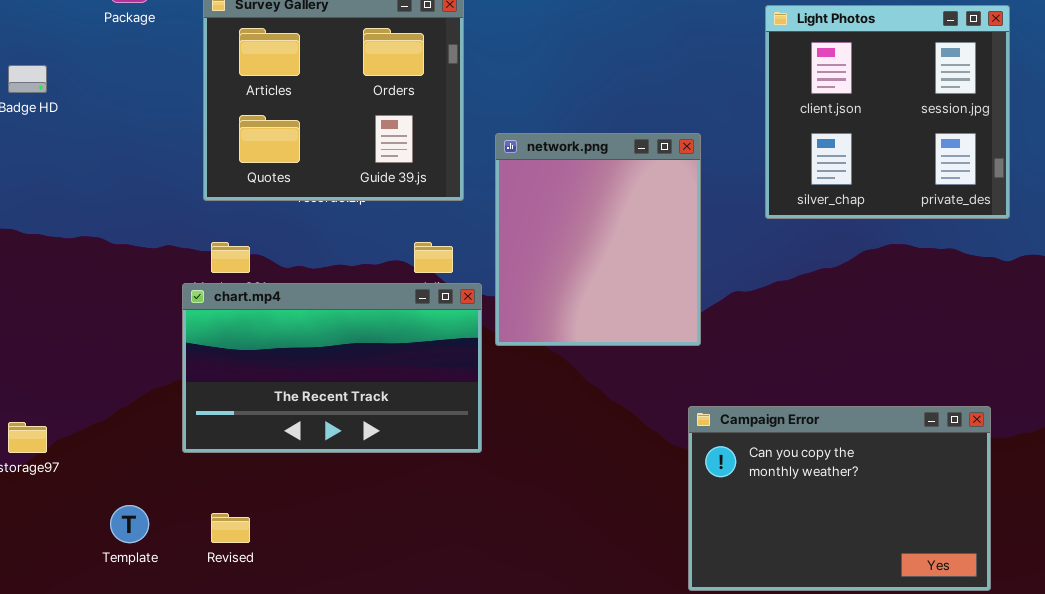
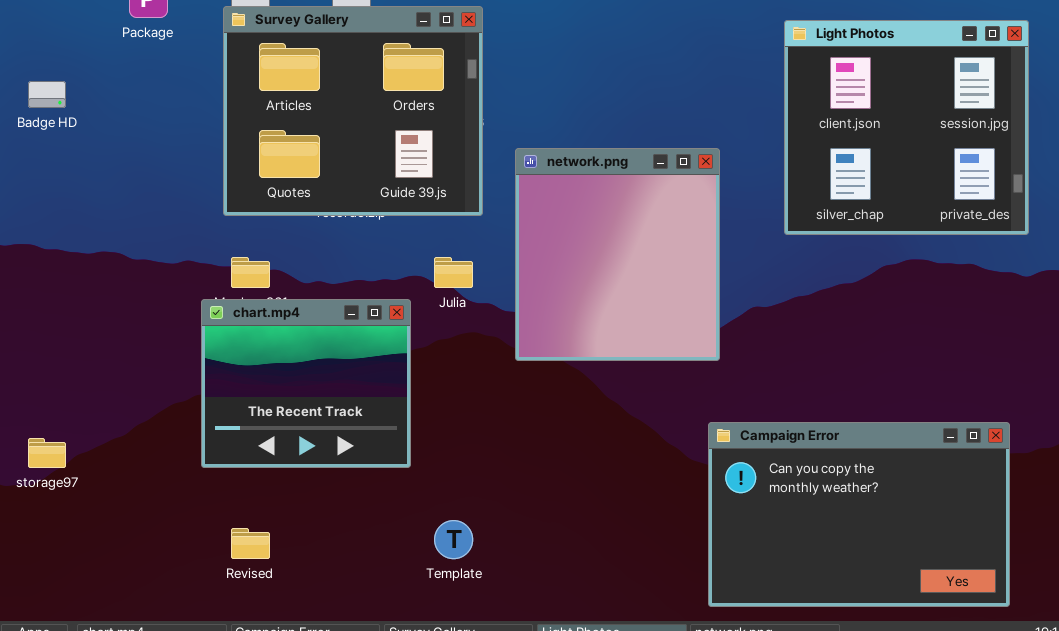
chart.mp4: [182,283,482,453] -> [201,299,411,468], resized
Template: [110,505,149,543] -> [434,520,473,559], moved

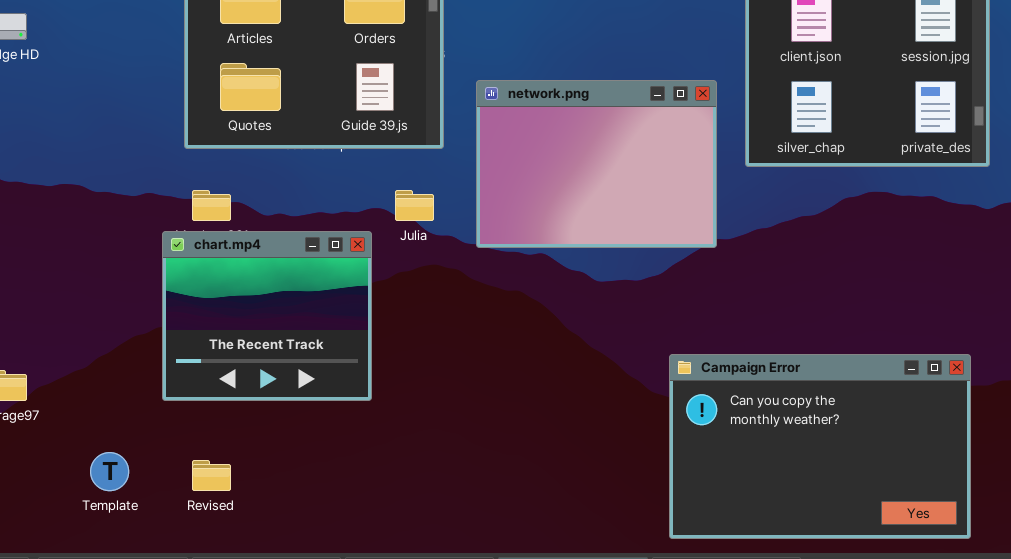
network.png: [515,148,720,361] -> [476,80,717,248], resized
Template: [434,520,473,559] -> [90,452,129,491], moved

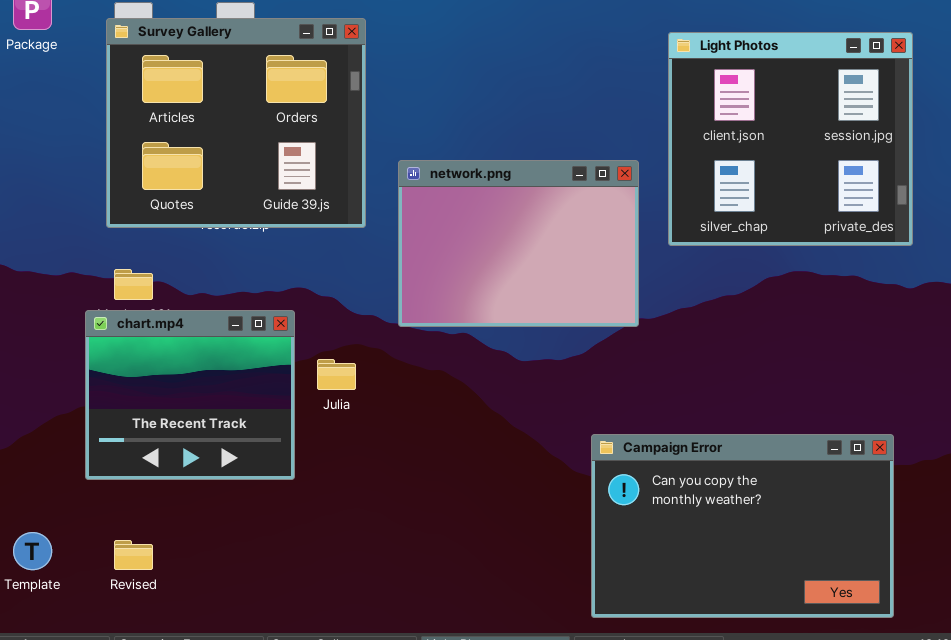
Julia: [395,190,434,221] -> [317,359,356,390], moved

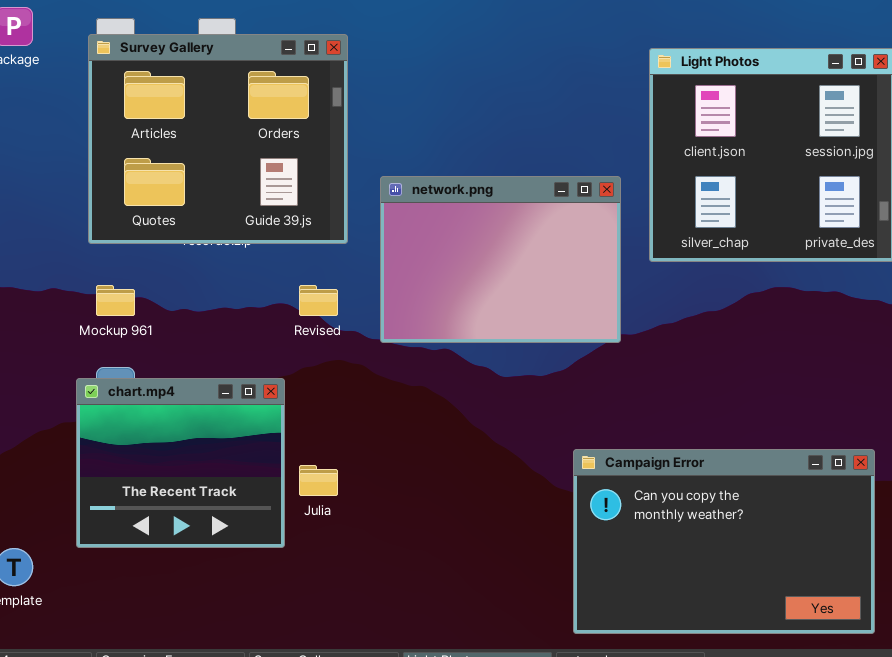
chart.mp4: [85,310,295,480] -> [76,378,285,548], moved
Julia: [317,359,356,390] -> [299,465,338,496], moved
Revised: [114,540,153,570] -> [299,285,338,316], moved

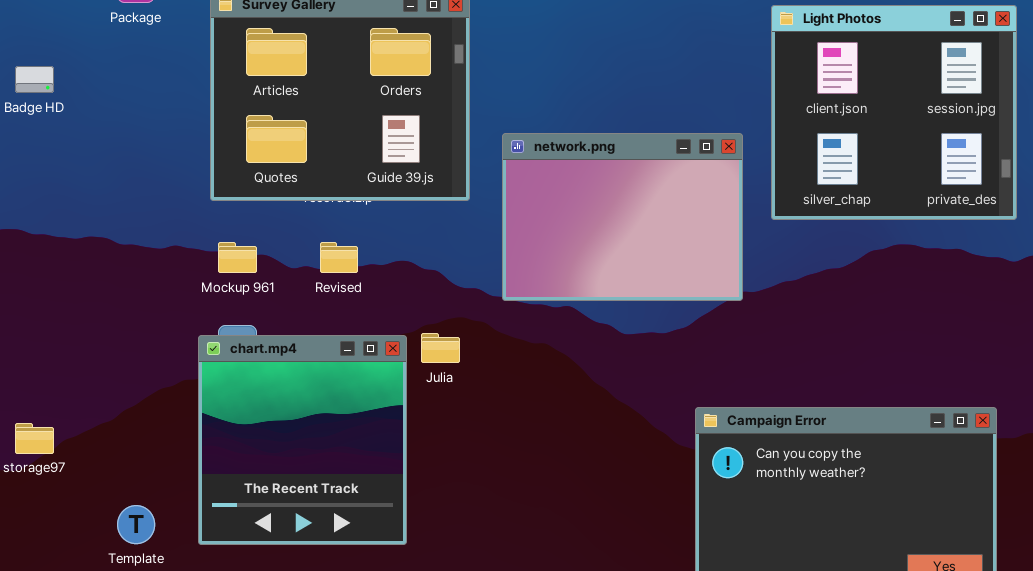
Revised: [299,285,338,316] -> [320,242,358,273], moved
chart.mp4: [76,378,285,548] -> [198,335,407,545], resized
Julia: [299,465,338,496] -> [421,333,460,363], moved

